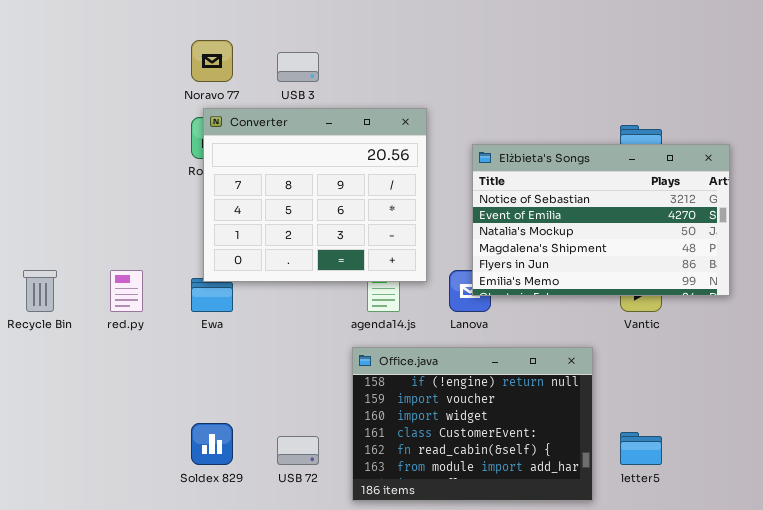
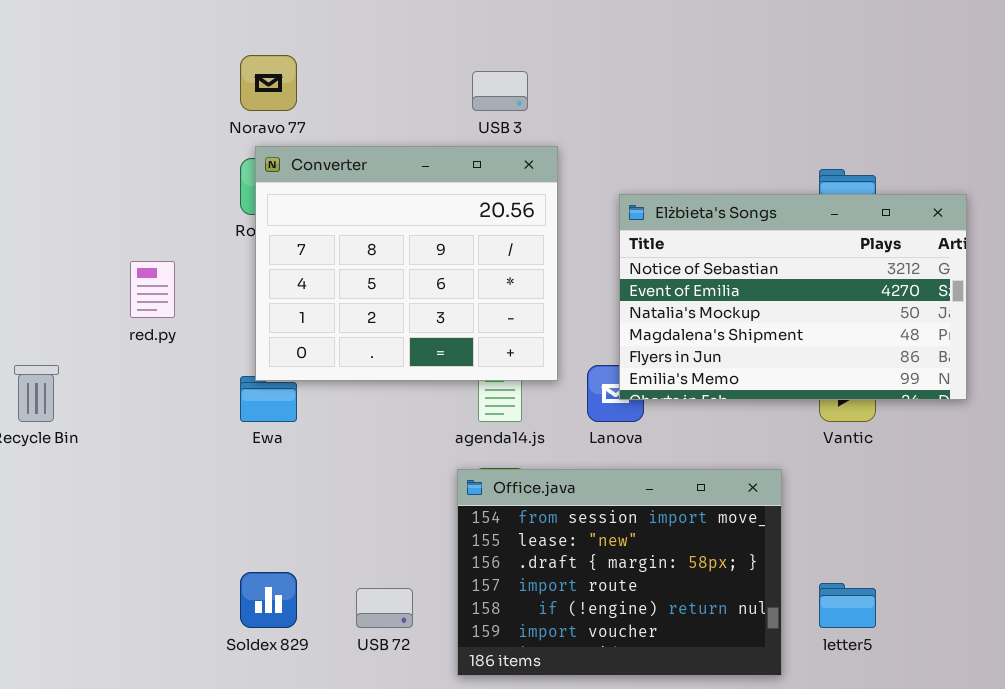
USB 3: [277,52,319,82] -> [472,71,528,111], moved
red.py: [110,270,143,312] -> [130,261,175,318], moved
Office.java: [352,347,593,501] -> [457,469,782,676], scrolled up 4 rows

